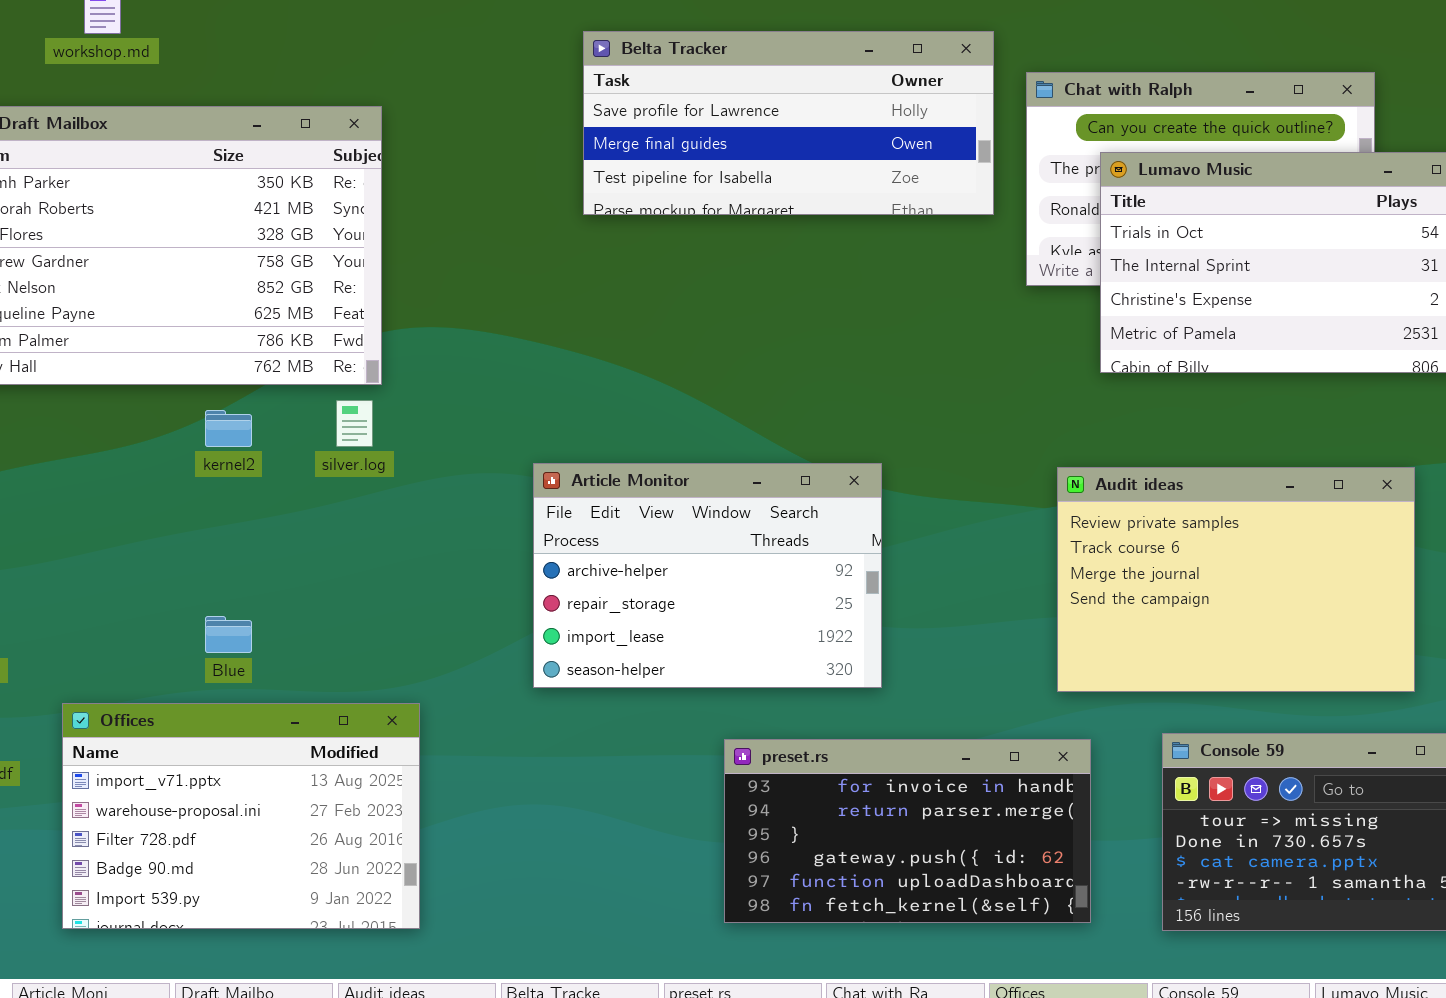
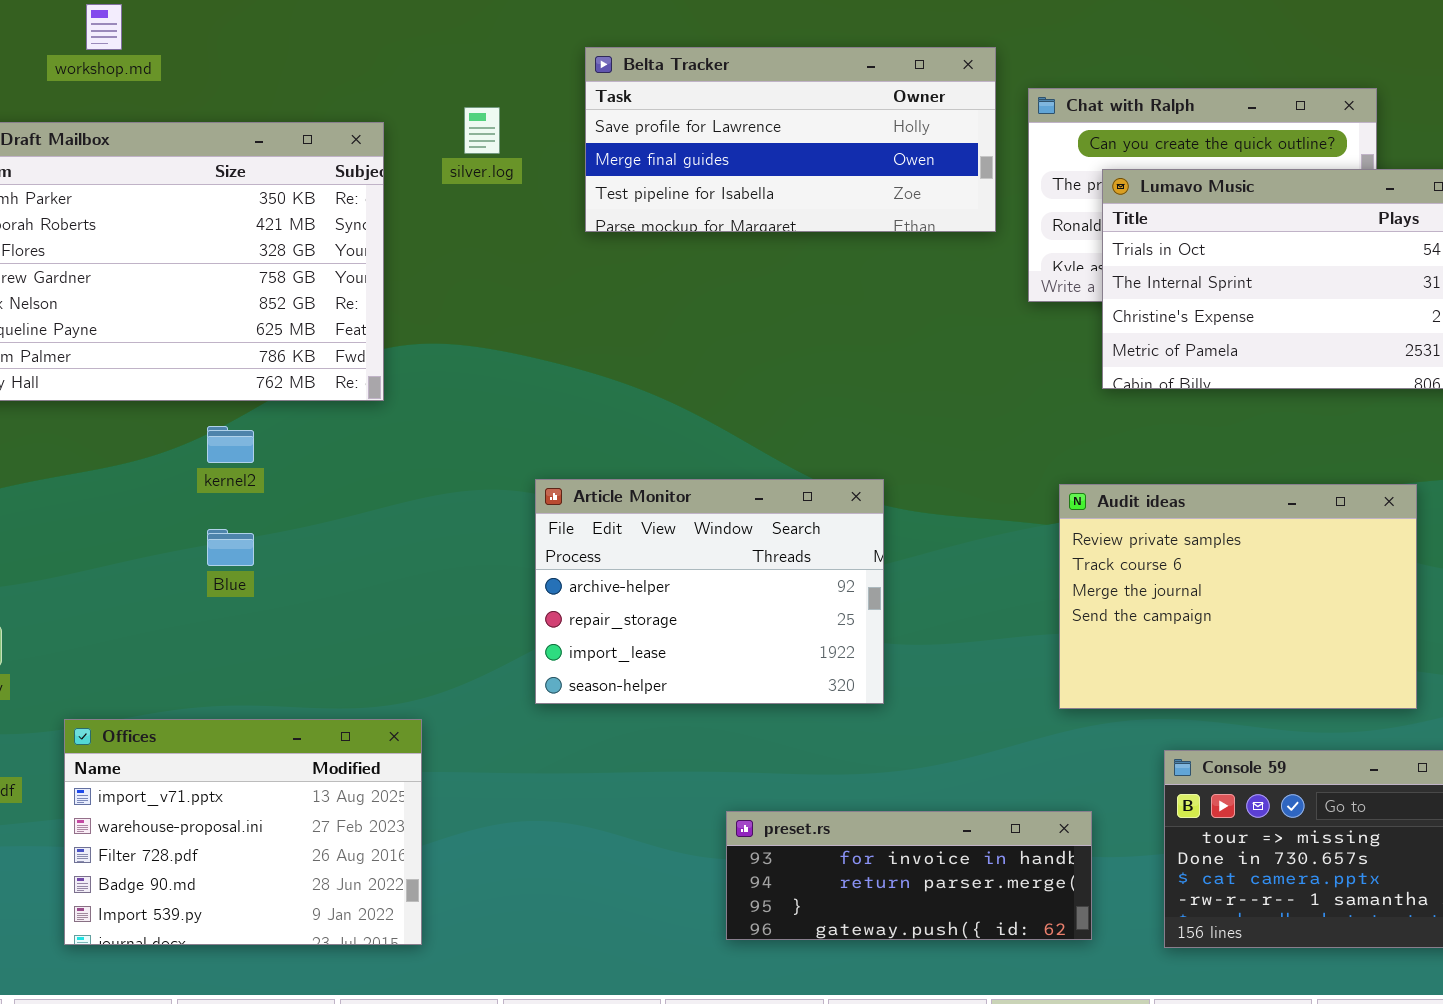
silver.log: [336,400,373,447] -> [464,107,500,154], moved
Blue: [205,616,252,653] -> [207,529,254,566], moved
preset.rs: [724,739,1091,923] -> [726,811,1092,940], resized

